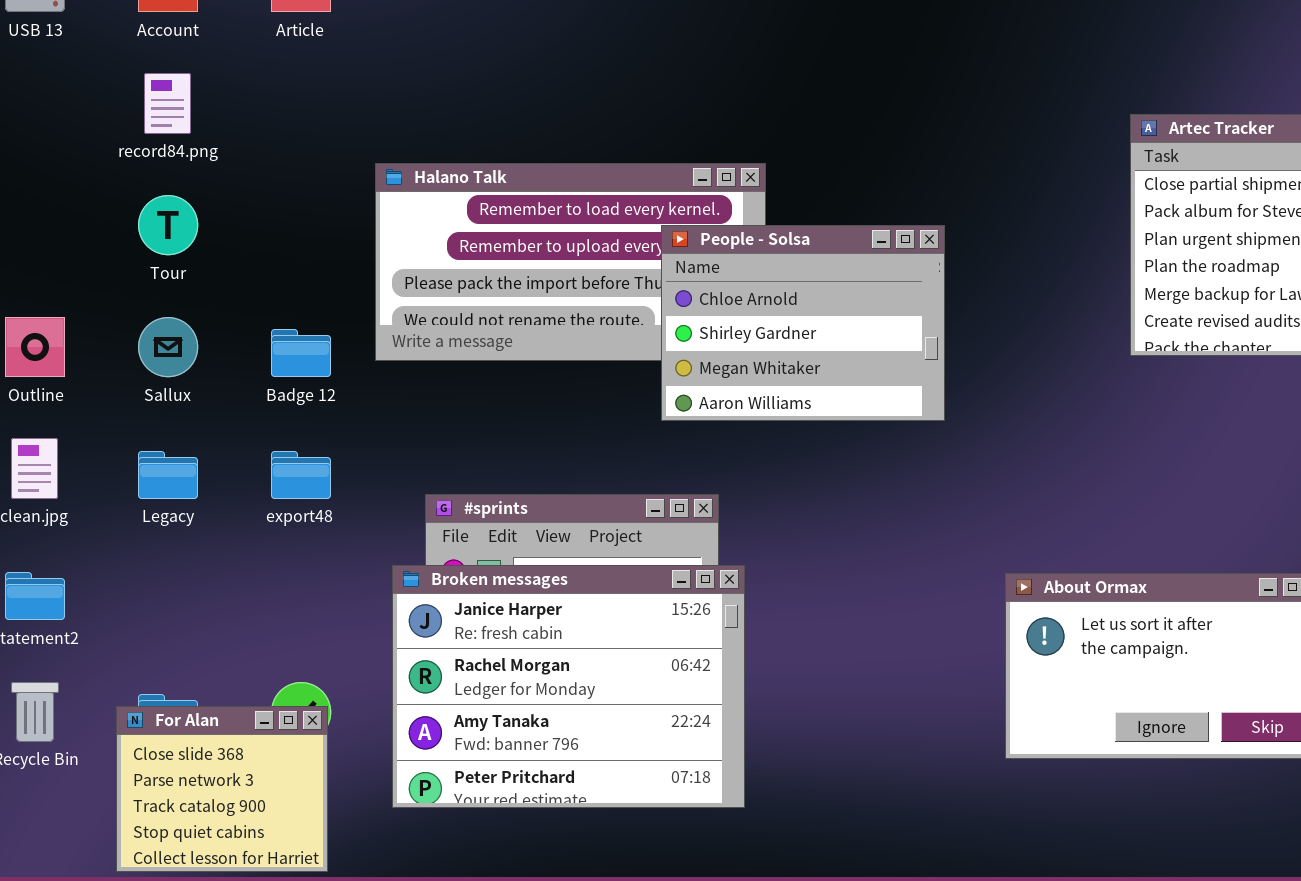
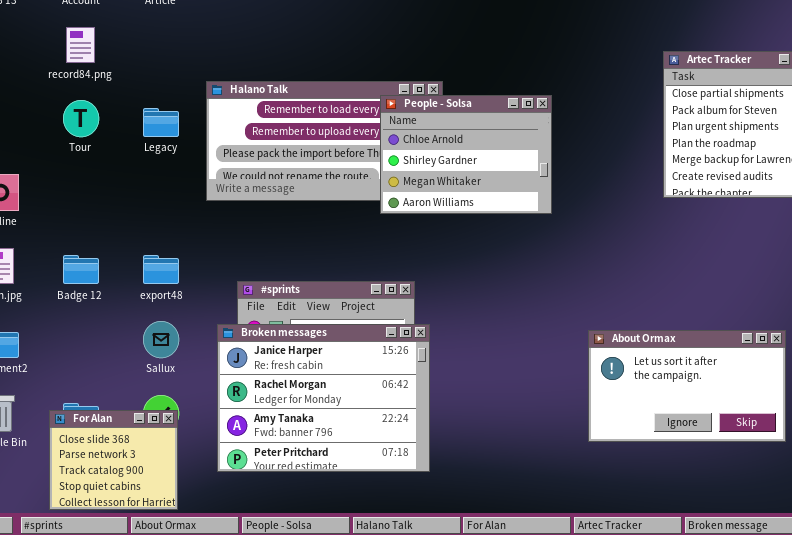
People - Solsa: [661,225,945,421] -> [380,95,552,214], moved
Sallux: [138,317,198,377] -> [143,321,179,358], moved
Badge 12: [271,329,331,377] -> [63,255,99,284], moved
Legacy: [138,451,198,499] -> [143,108,179,137], moved

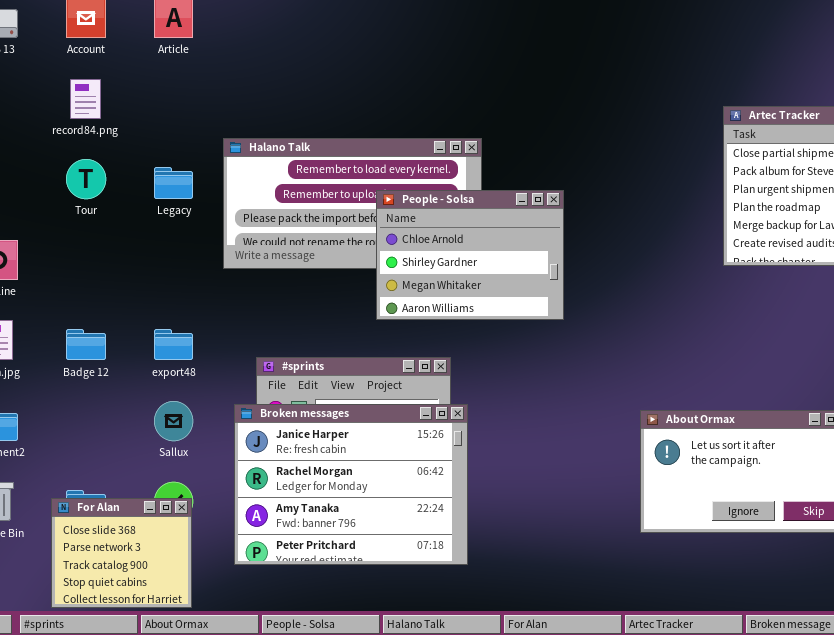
People - Solsa: [380,95,552,214] -> [376,190,564,320], moved

